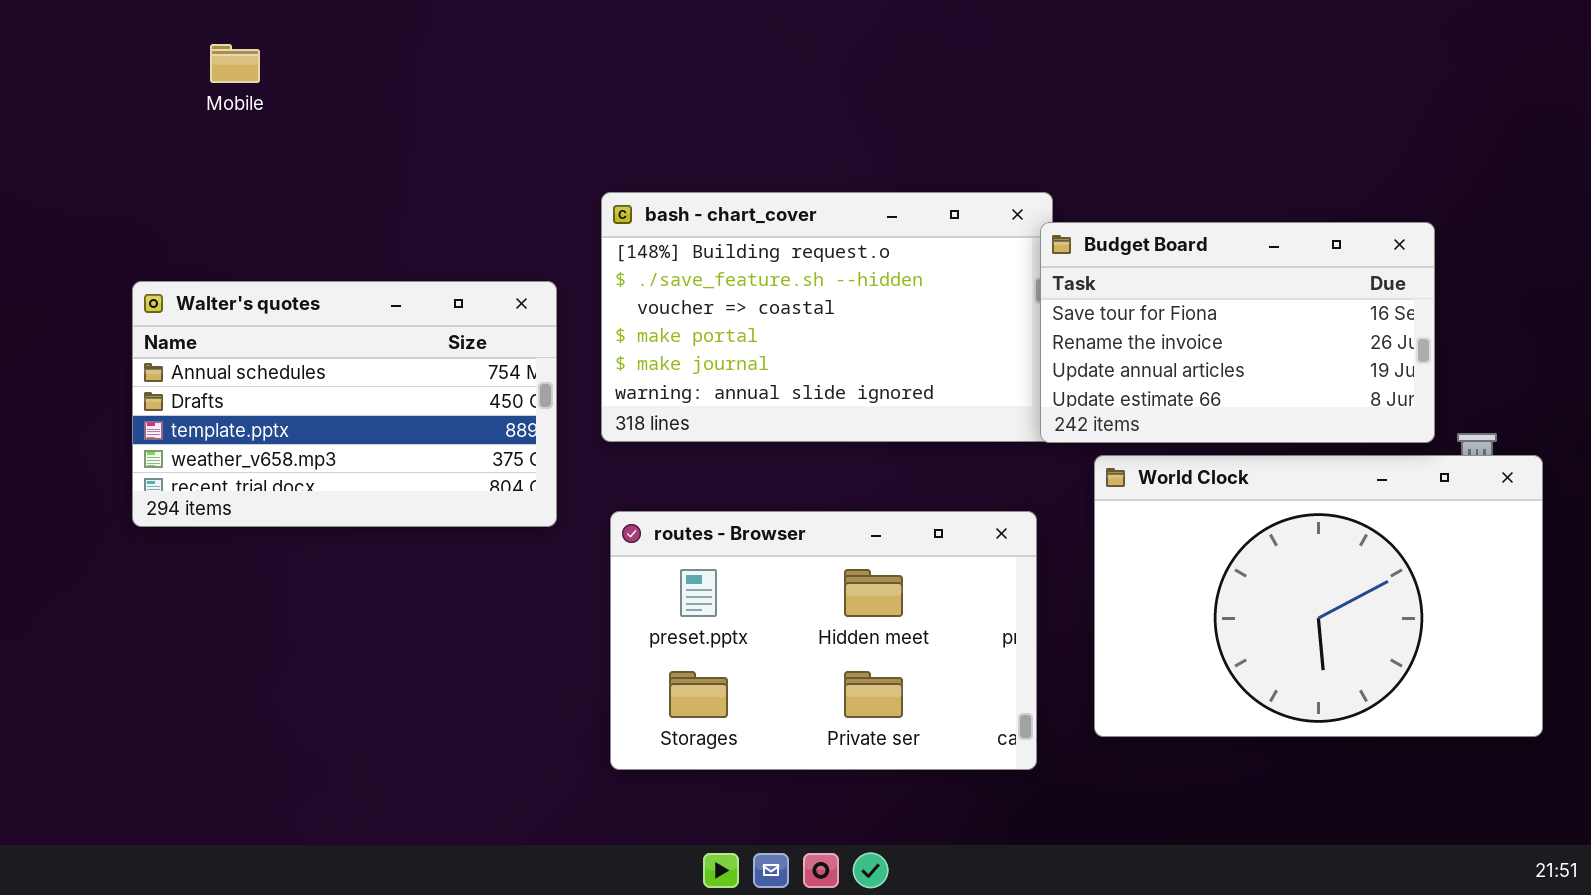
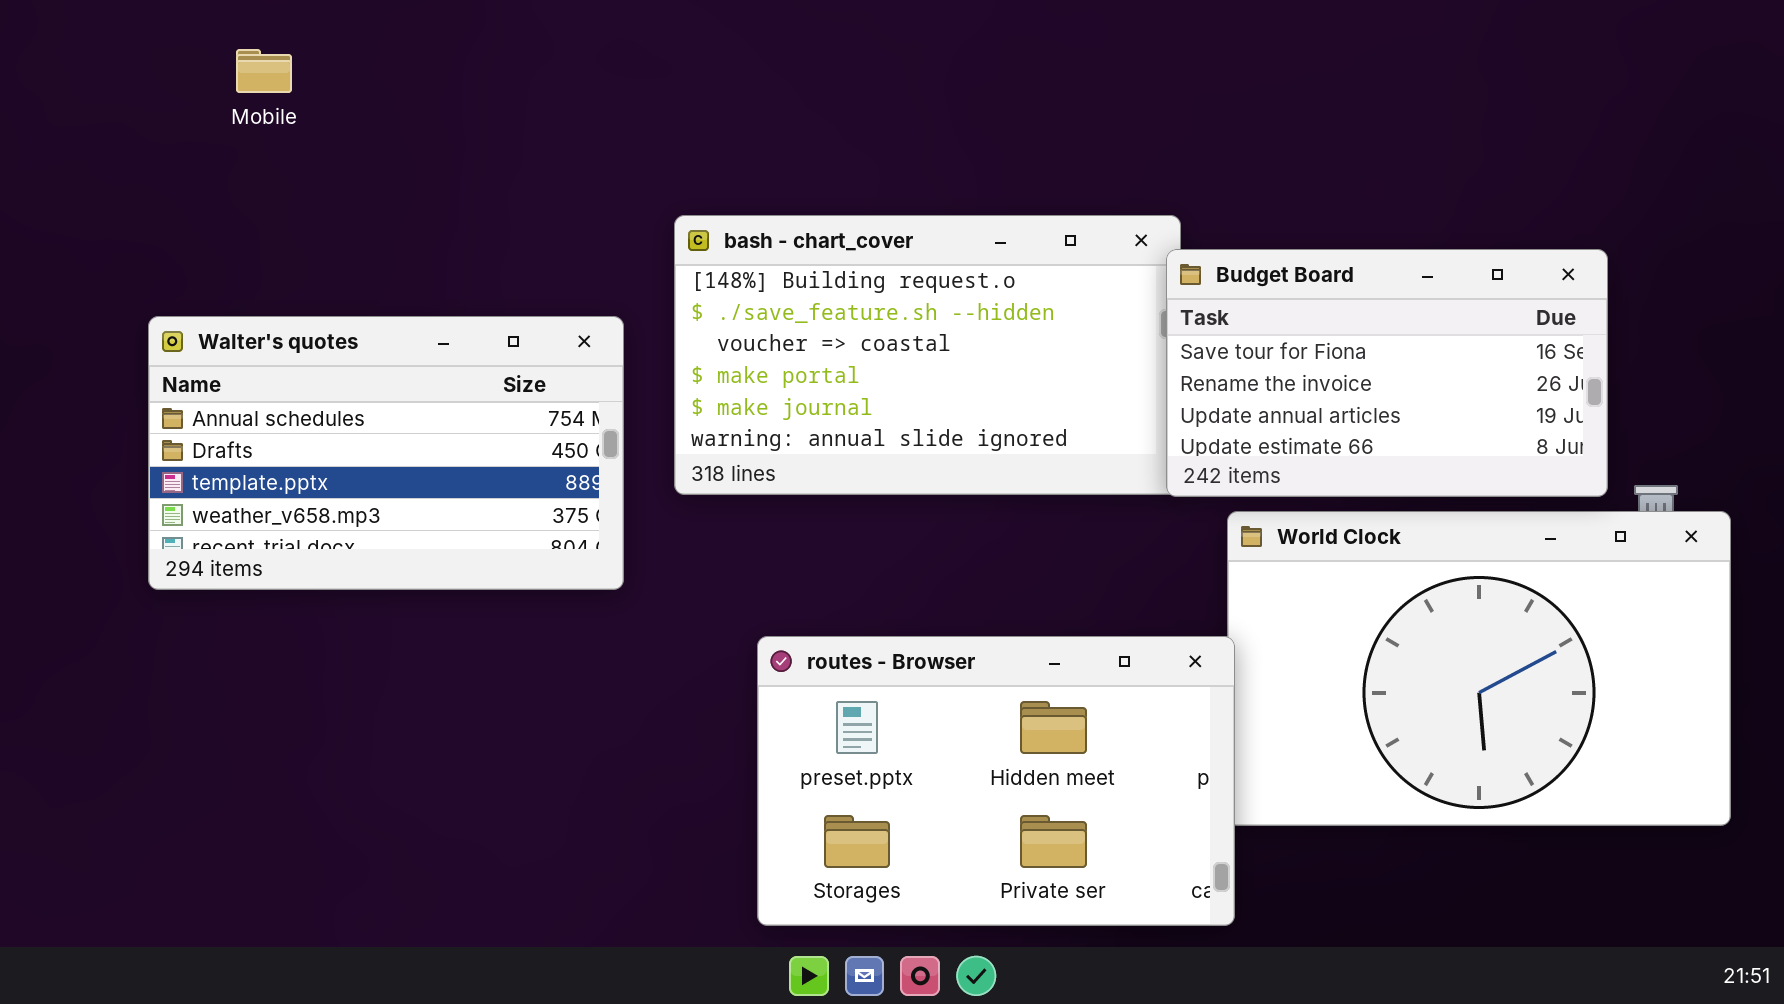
routes - Browser: [610,511,1037,770] -> [757,636,1235,926], moved

